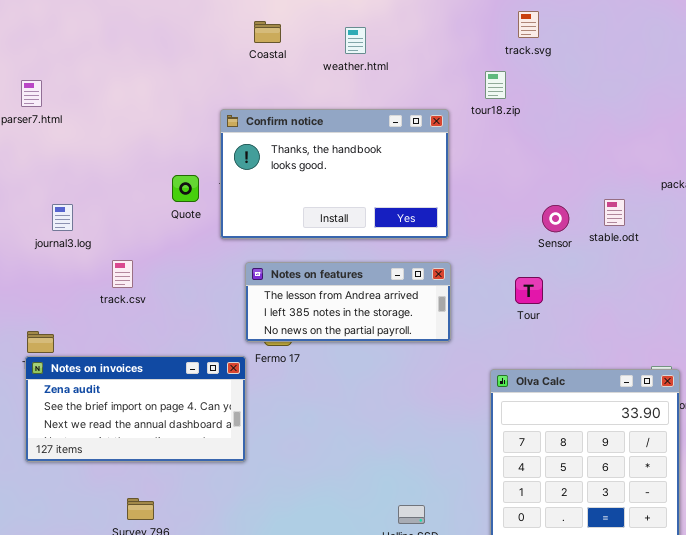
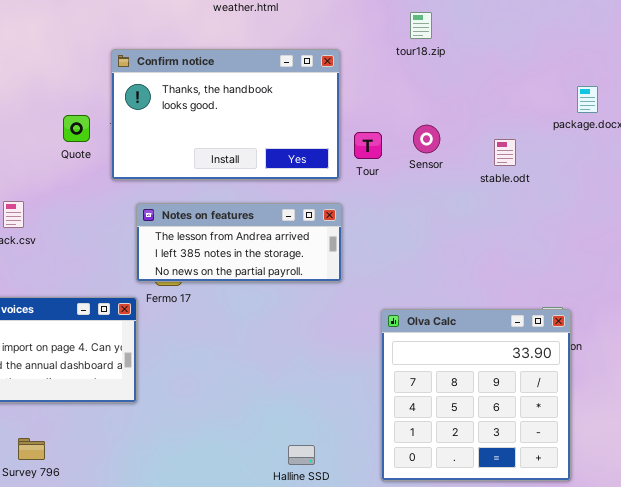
tour18.zip: [485,71,506,99] -> [410,12,432,39], moved
Sensor: [542,205,569,232] -> [413,125,440,153], moved
Tour: [515,277,543,304] -> [354,132,382,159], moved

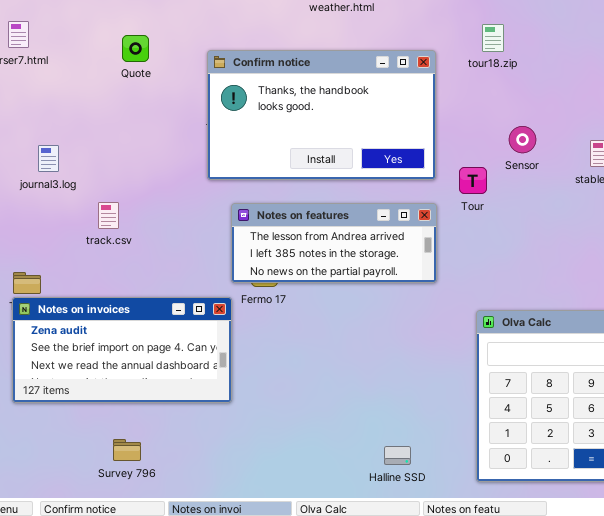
tour18.zip: [410,12,432,39] -> [482,24,504,52], moved
Quote: [63,115,90,142] -> [122,35,149,62], moved
Tour: [354,132,382,159] -> [459,167,487,194], moved

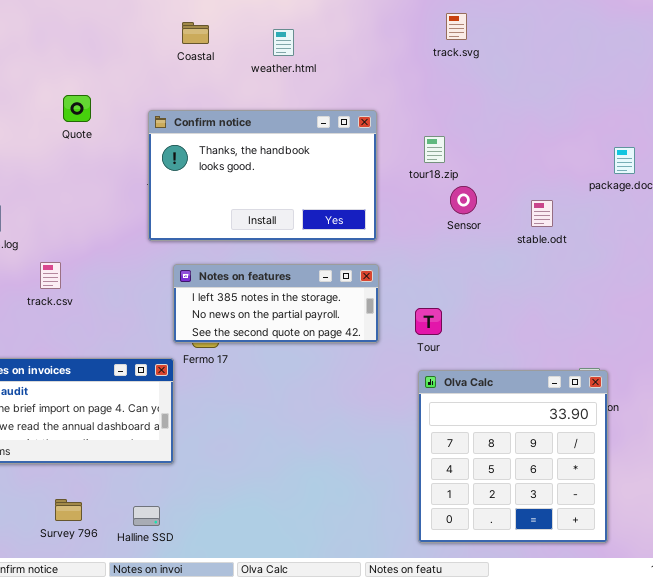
tour18.zip: [482,24,504,52] -> [424,136,445,163], moved
Tour: [459,167,487,194] -> [415,308,442,335], moved
Notes on features: [231,203,437,283] -> [173,264,379,343], scrolled down 1 row
Halline SSD: [384,446,411,465] -> [133,506,160,526], moved

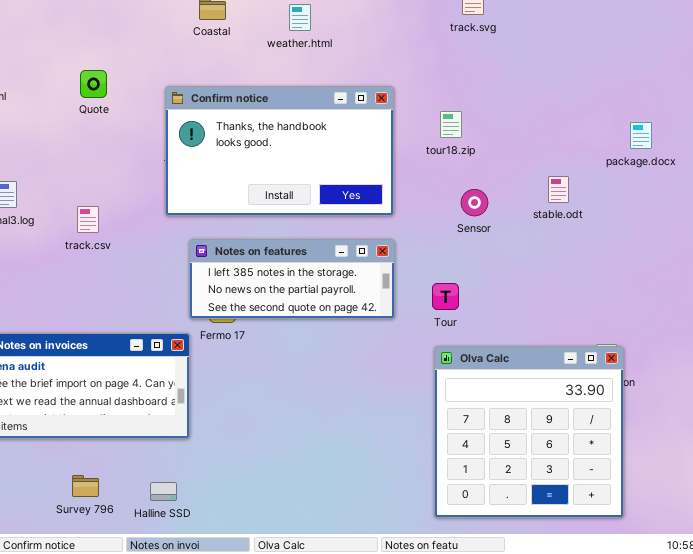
Sensor: [450,186,477,214] -> [461,189,488,216], moved
track.csv: [40,262,61,289] -> [77,206,99,233], moved

